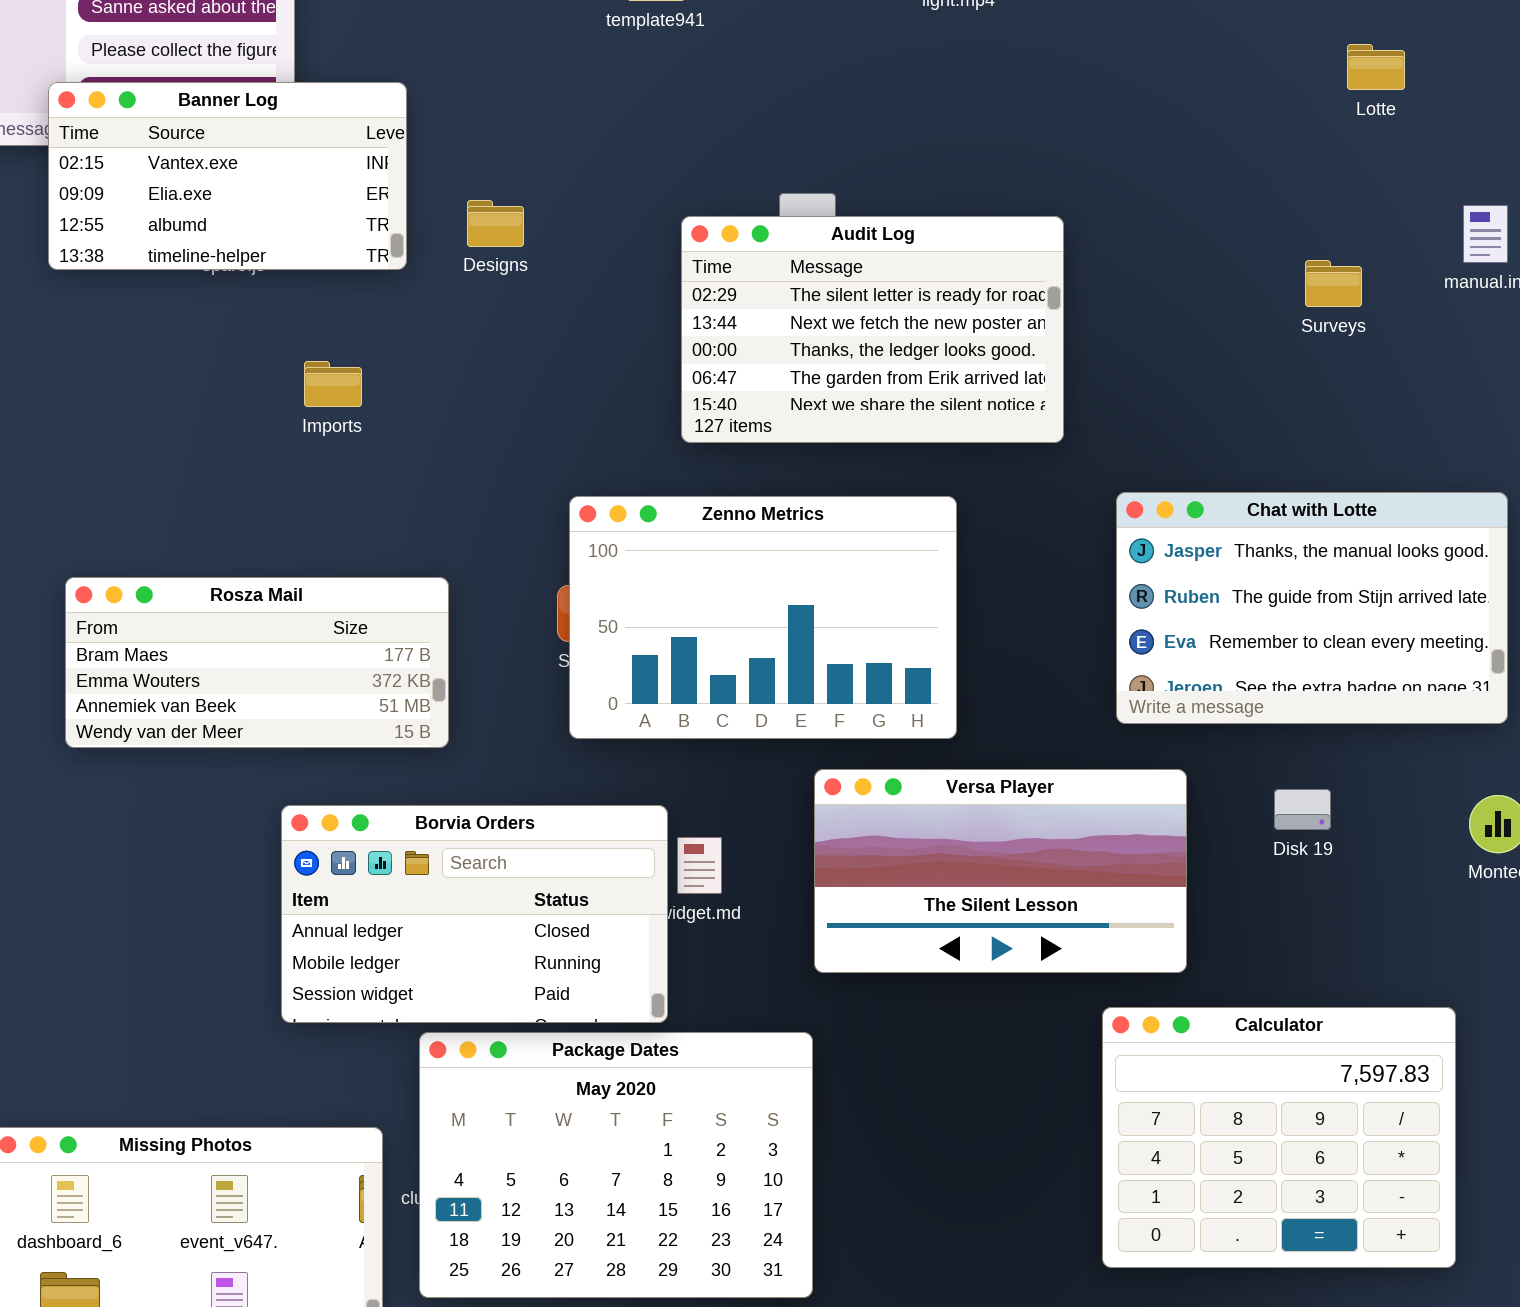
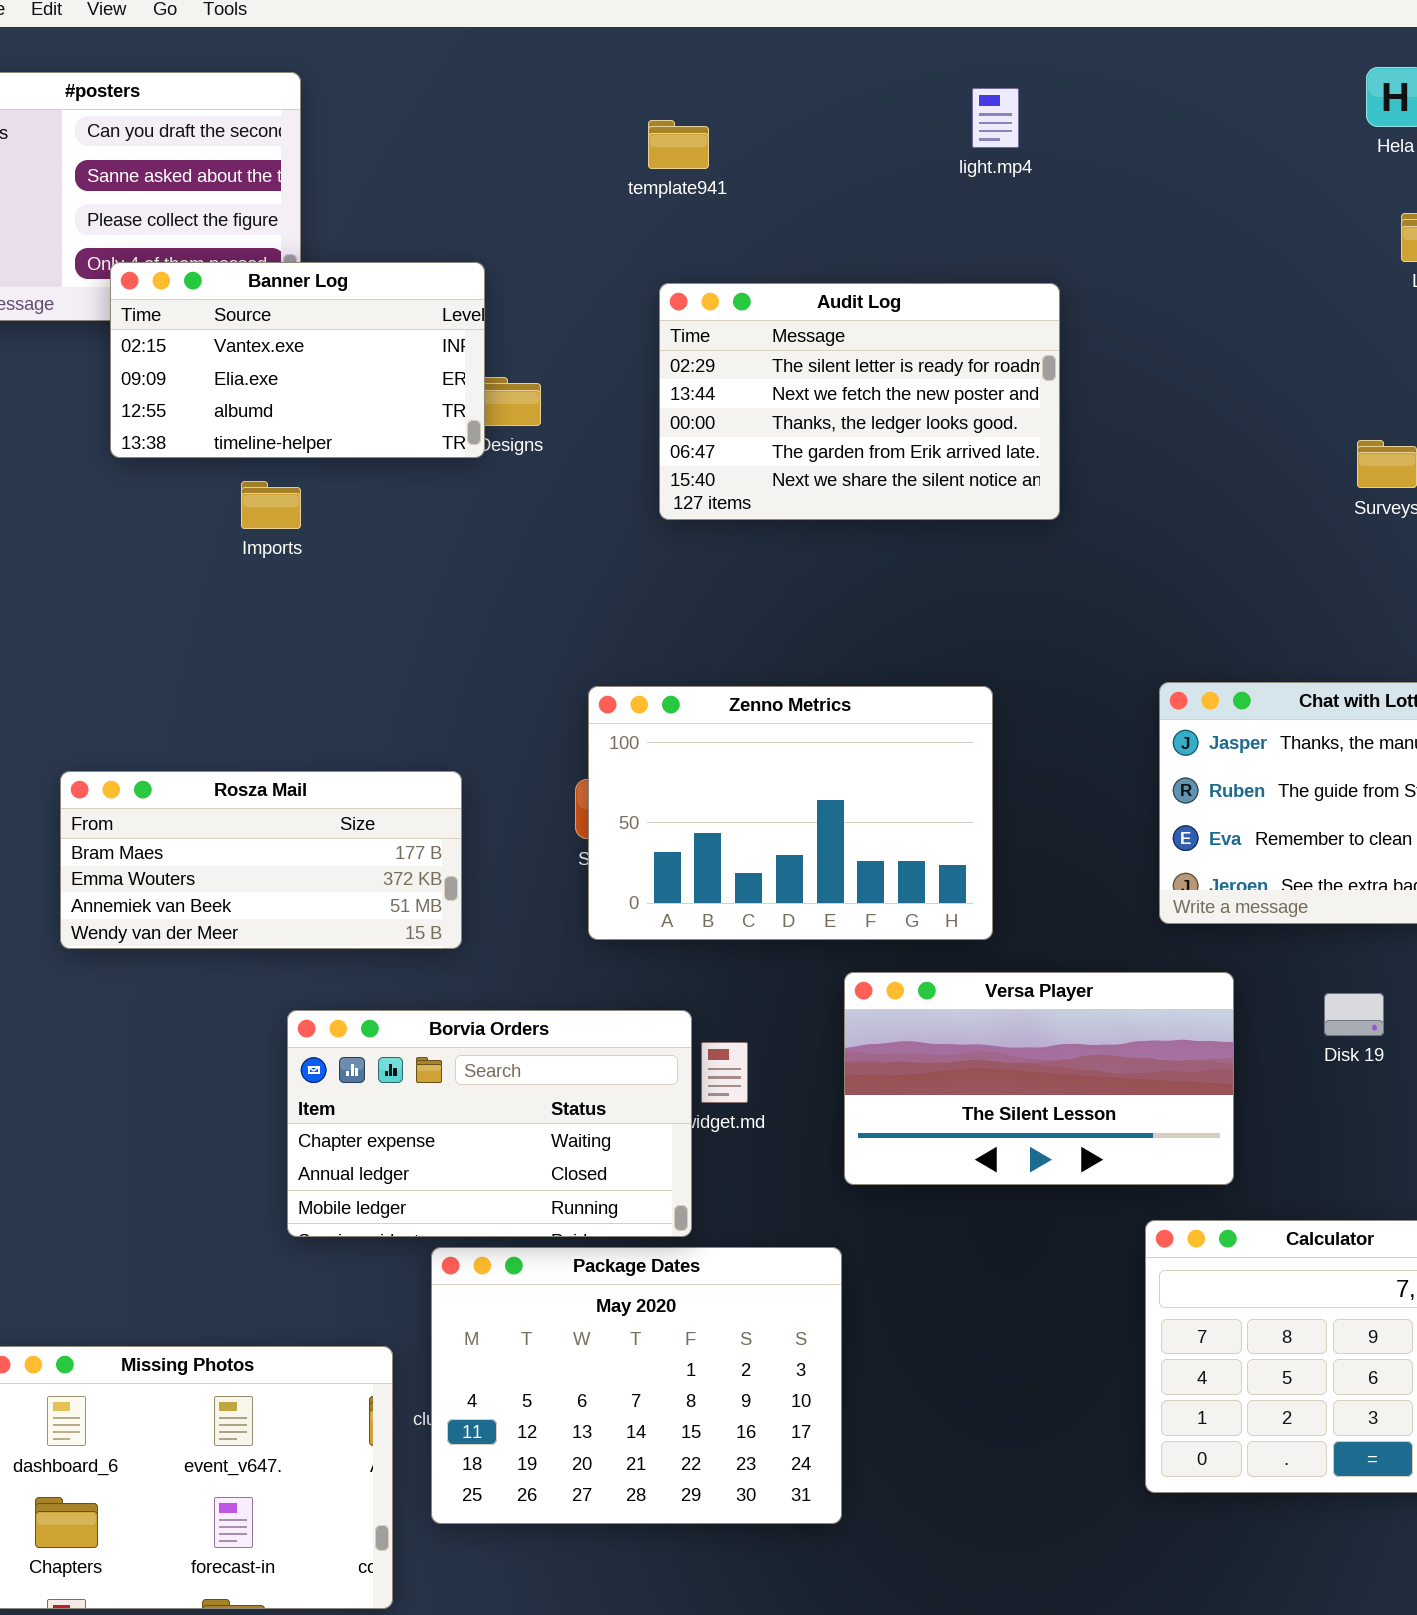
Banner Log: [48,82,407,270] -> [110,262,485,458], moved
Audit Log: [681,216,1064,443] -> [659,283,1060,520], moved
Imports: [304,361,362,407] -> [241,481,301,529], moved
Borvia Orders: [281,805,668,1023] -> [287,1010,692,1237], scrolled up 1 row

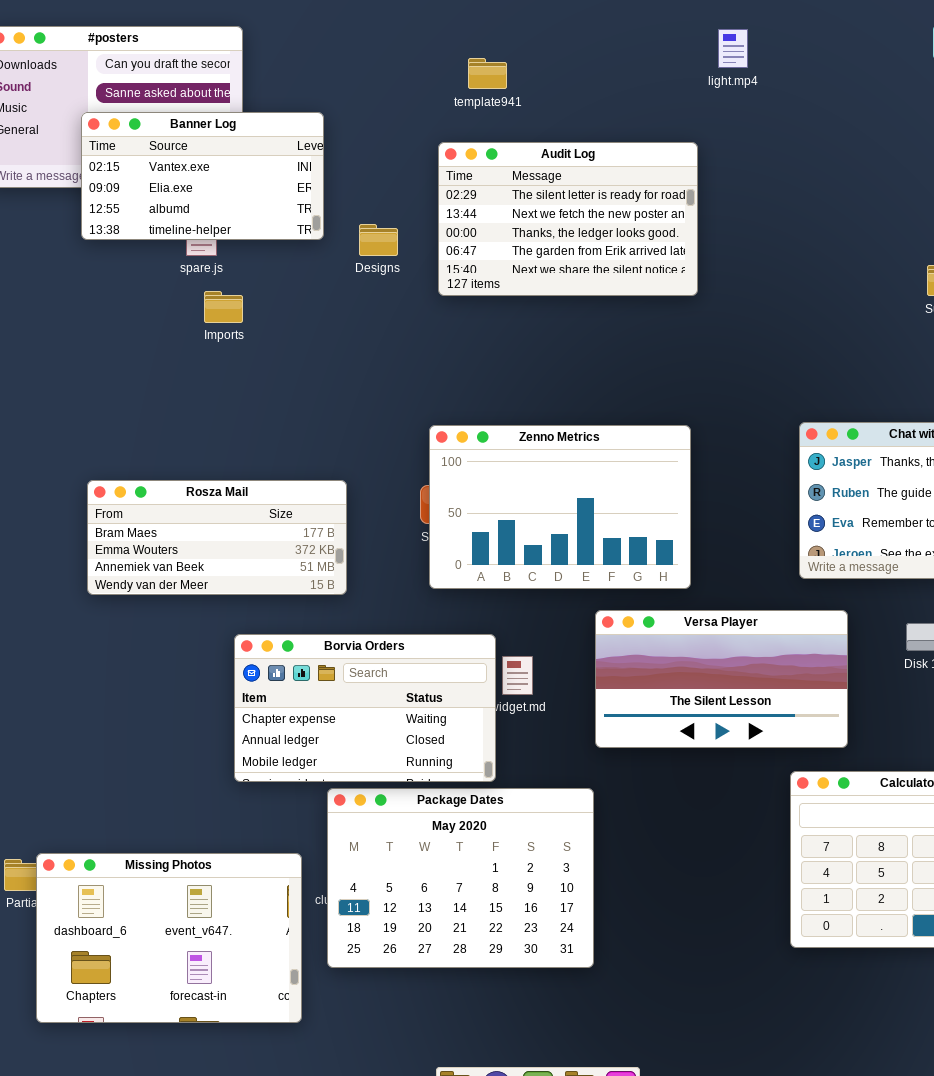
light.mp4: [972,88,1019,148] -> [718,29,748,68], moved
Banner Log: [110,262,485,458] -> [81,112,324,240], moved
Audit Log: [659,283,1060,520] -> [438,142,698,296], moved

